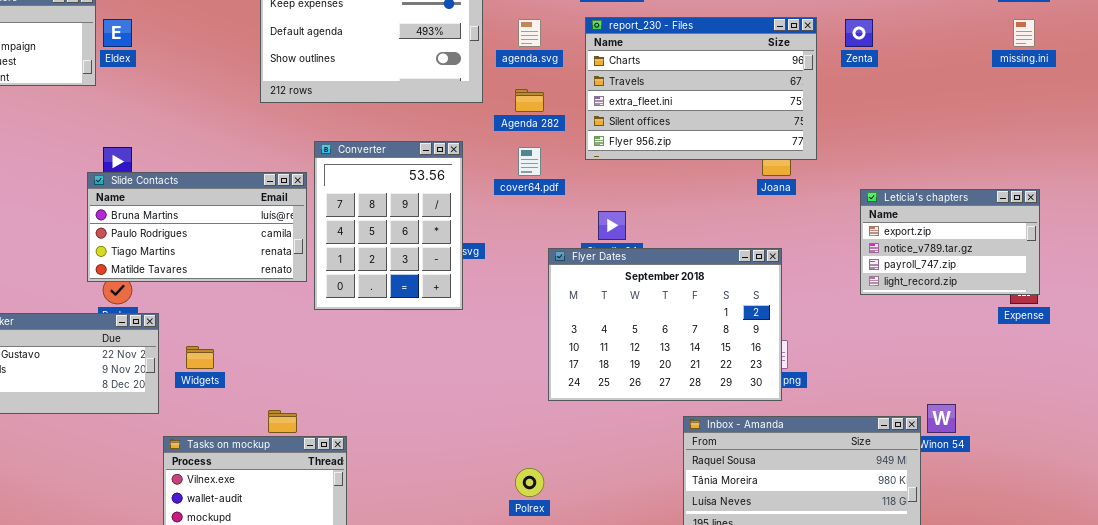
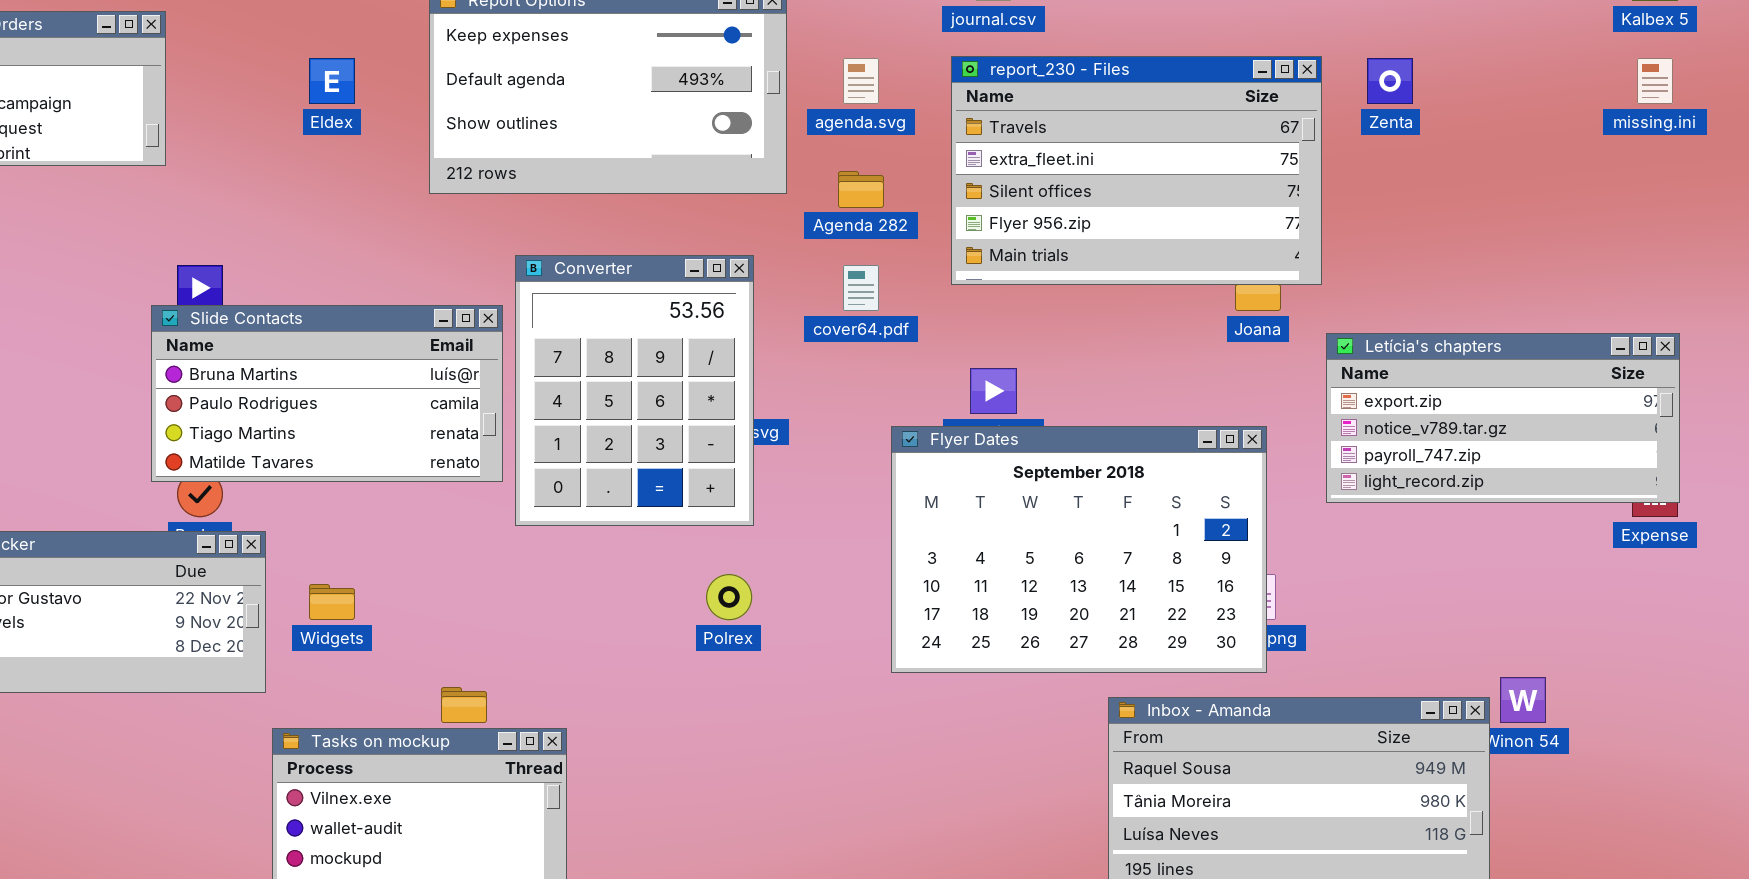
report_230 - Files: [585,17,817,160] -> [951,56,1322,285], scrolled down 1 row
Eldex: [103,19,132,47] -> [309,58,355,104], moved
Letícia's chapters: [860,189,1040,295] -> [1326,333,1680,503], resized
Polrex: [515,468,544,497] -> [706,574,752,620], moved

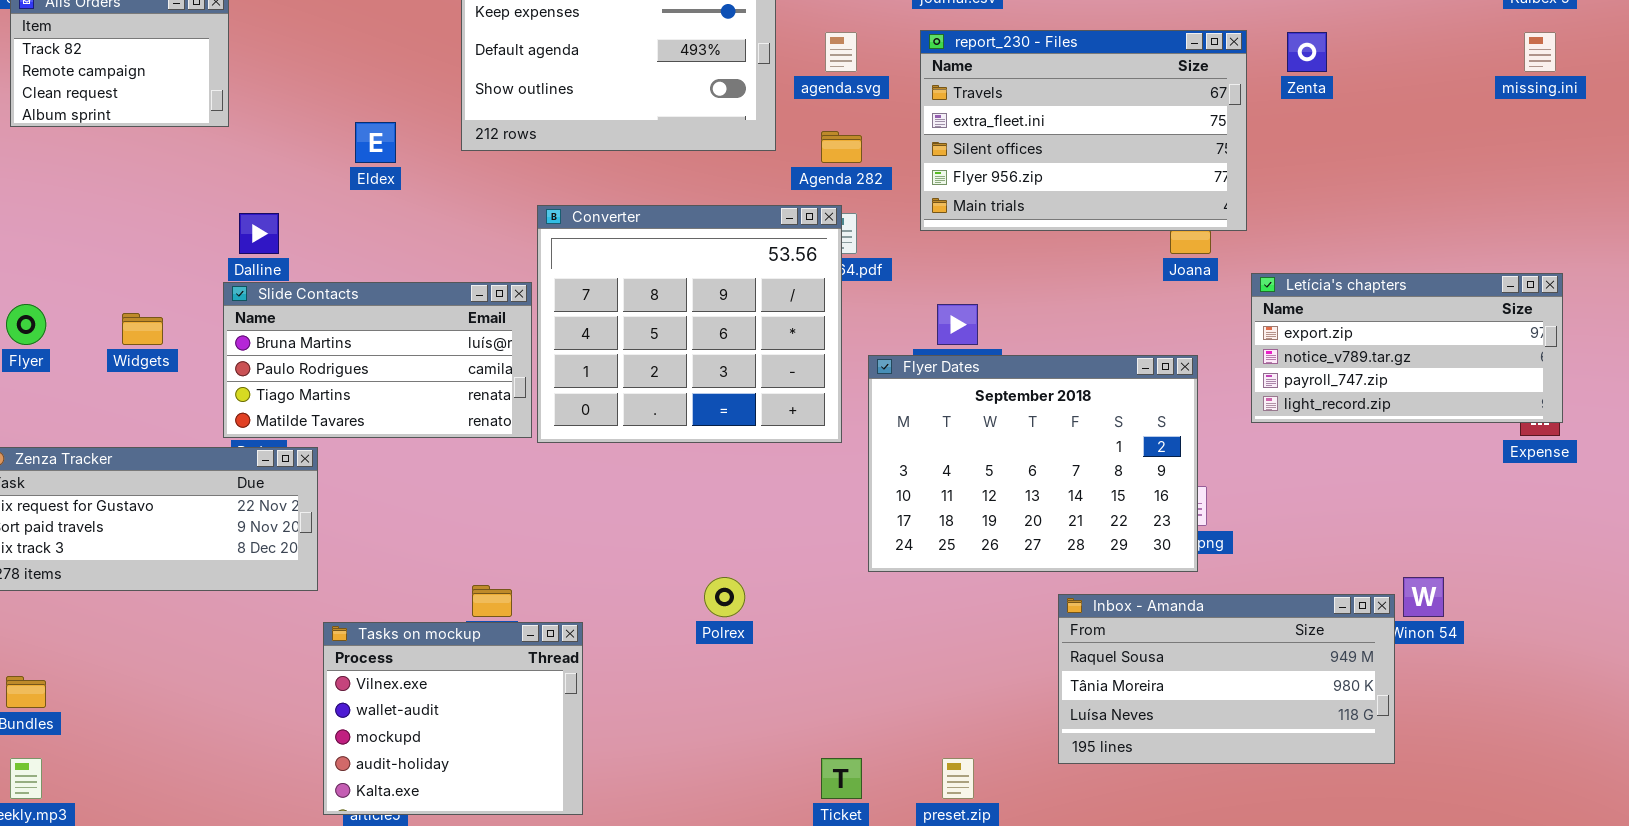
Eldex: [309,58,355,104] -> [355,122,396,163], moved
Converter: [515,255,754,526] -> [537,205,842,443], resized
Slide Contacts: [151,305,503,482] -> [223,282,532,438], moved
Polrex: [706,574,752,620] -> [704,577,745,617], moved
Widgets: [309,584,355,620] -> [122,313,163,345], moved

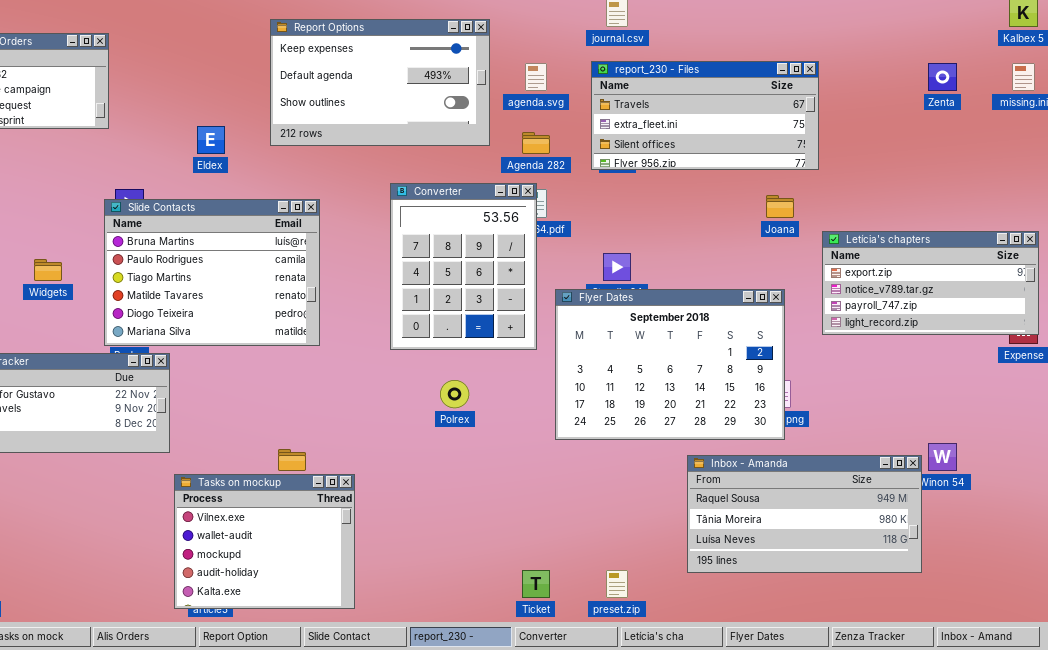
report_230 - Files: [920,30,1247,231] -> [591,61,819,170], resized
Zenta: [1287,32,1327,72] -> [928,63,957,91], moved
Converter: [537,205,842,443] -> [390,183,537,350], resized
Slide Contacts: [223,282,532,438] -> [104,199,320,346], resized
Polrex: [704,577,745,617] -> [440,380,469,408], moved

